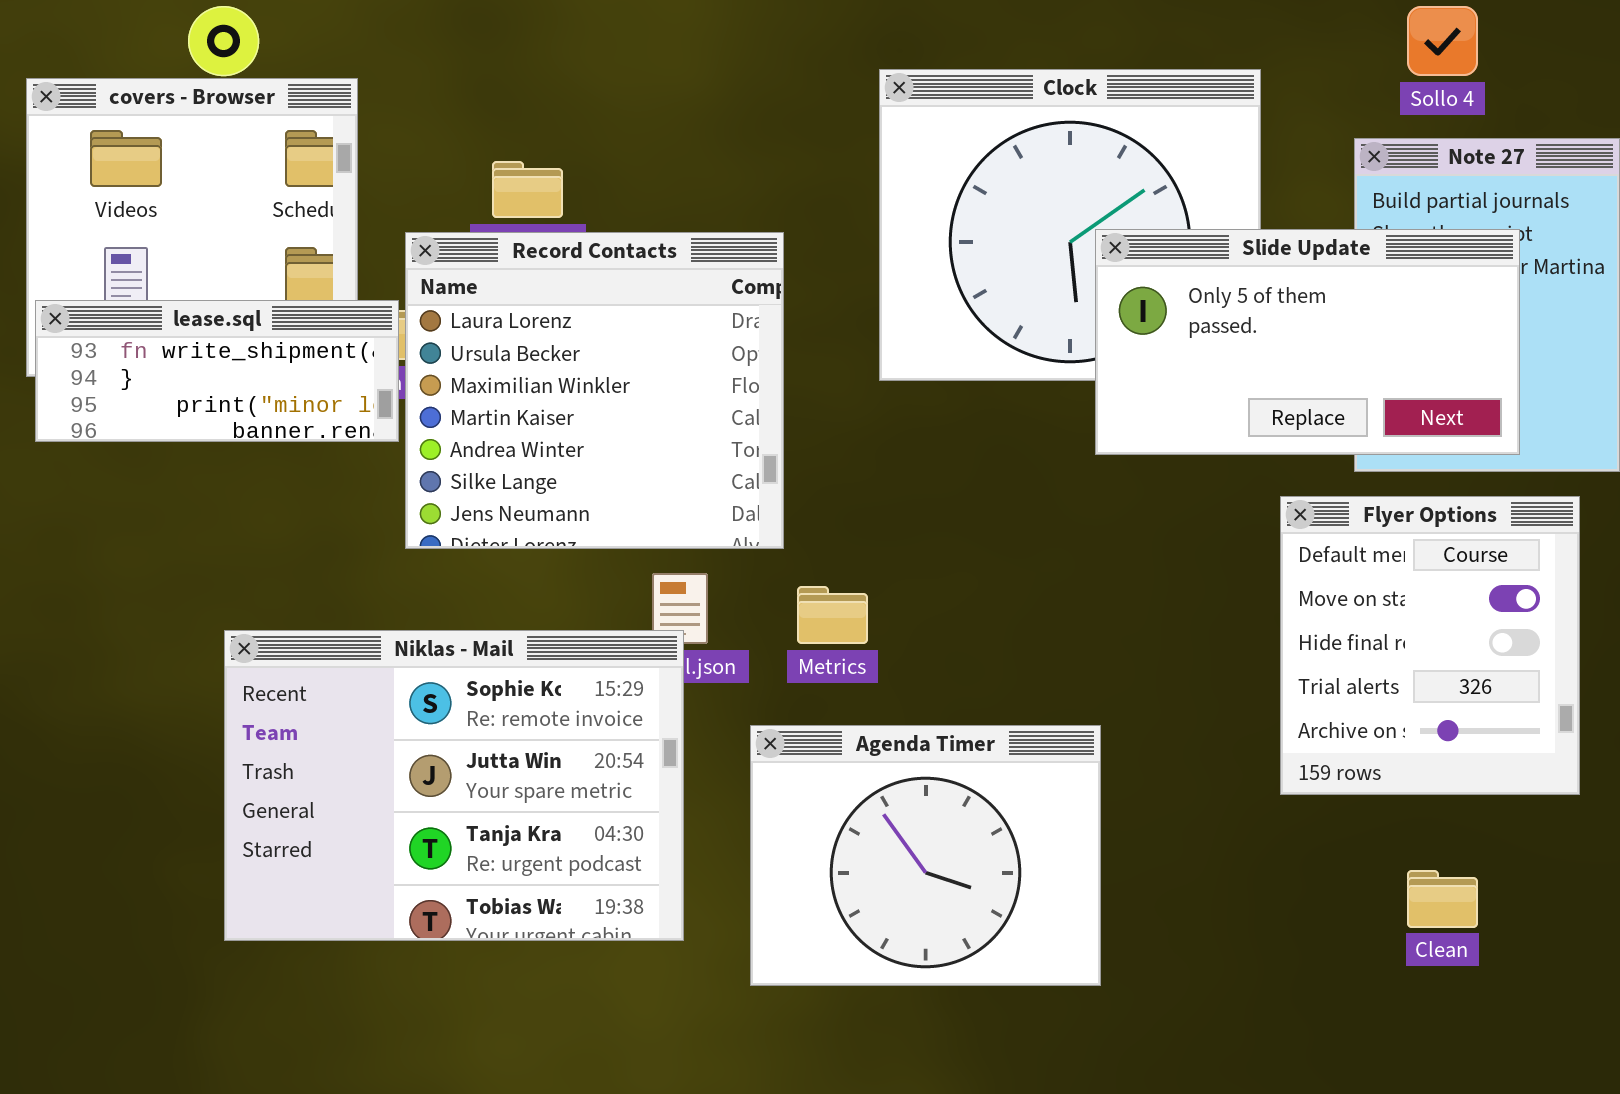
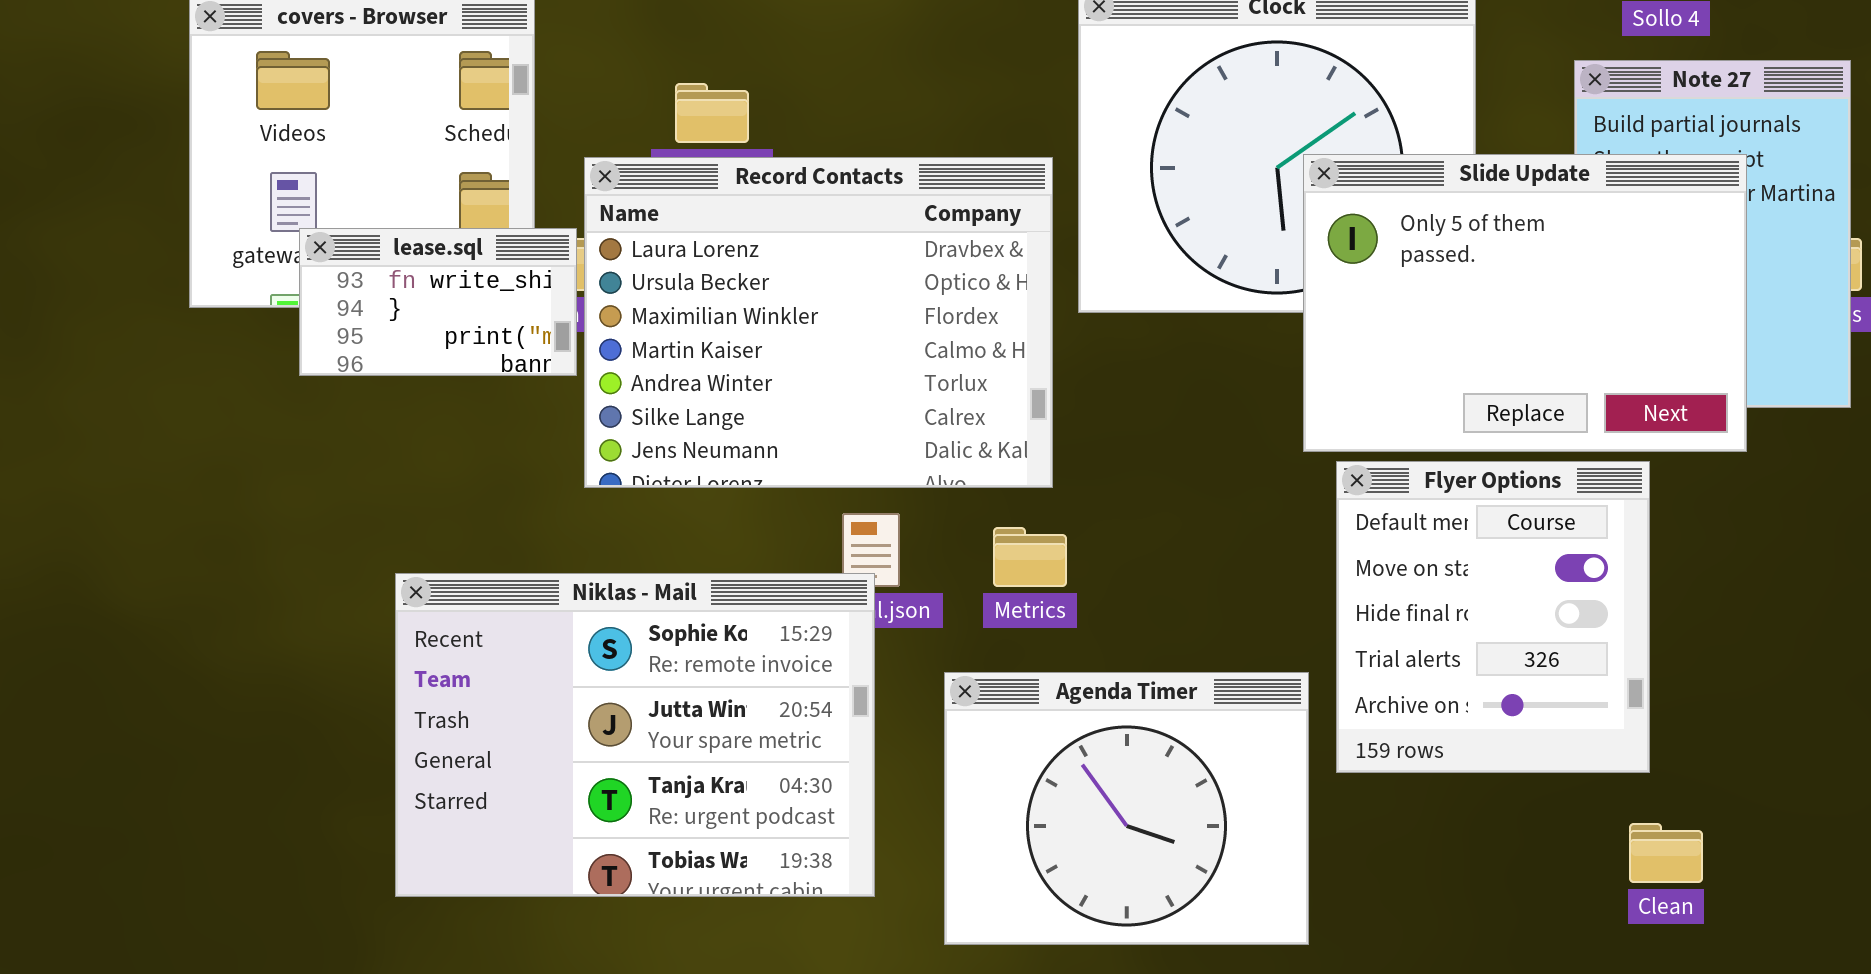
Slide Update: [1095,229,1520,455] -> [1303,154,1747,452], resized
Record Contacts: [405,232,784,549] -> [584,157,1053,488], resized
lease.sql: [35,300,399,442] -> [299,228,577,376], resized
Flyer Options: [1280,496,1580,795] -> [1336,461,1650,773], moved

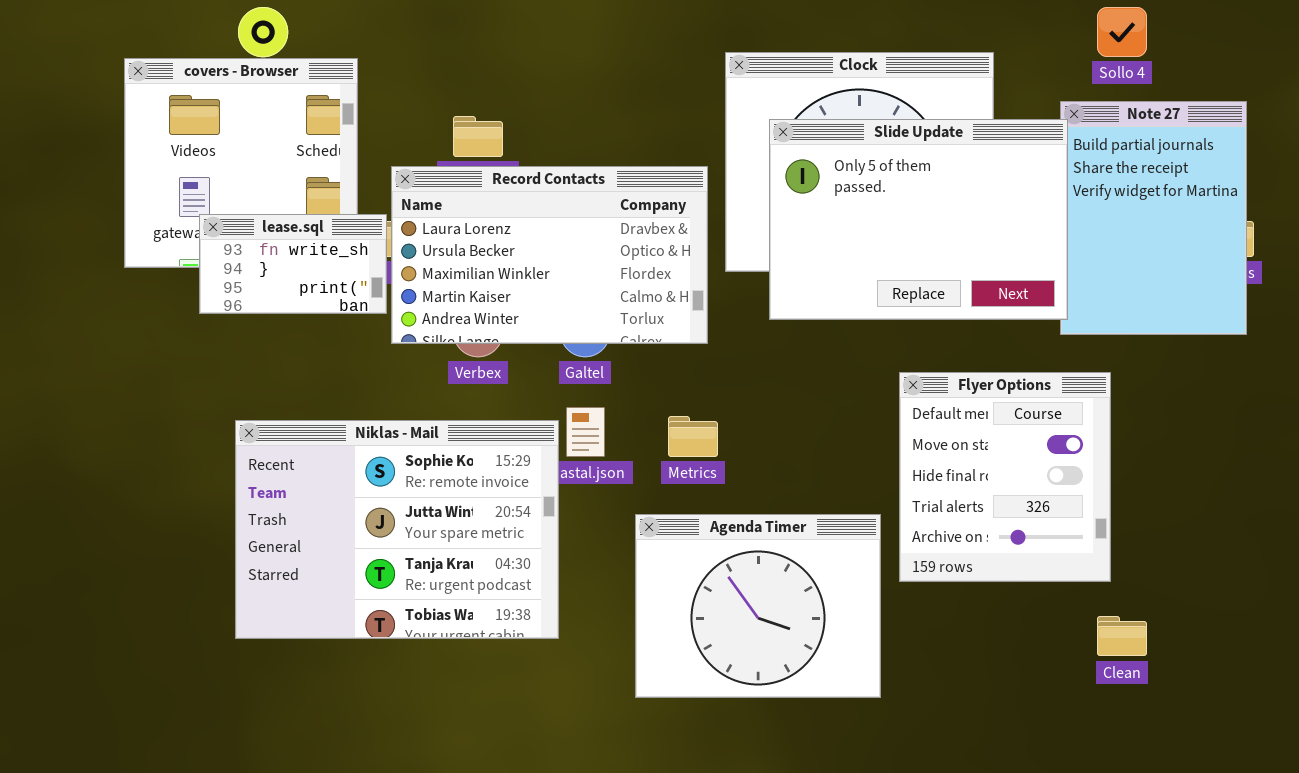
Slide Update: [1303,154,1747,452] -> [769,119,1068,320], moved
Record Contacts: [584,157,1053,488] -> [391,166,708,344], resized
Niklas - Mail: [395,573,875,897] -> [235,420,559,639], moved

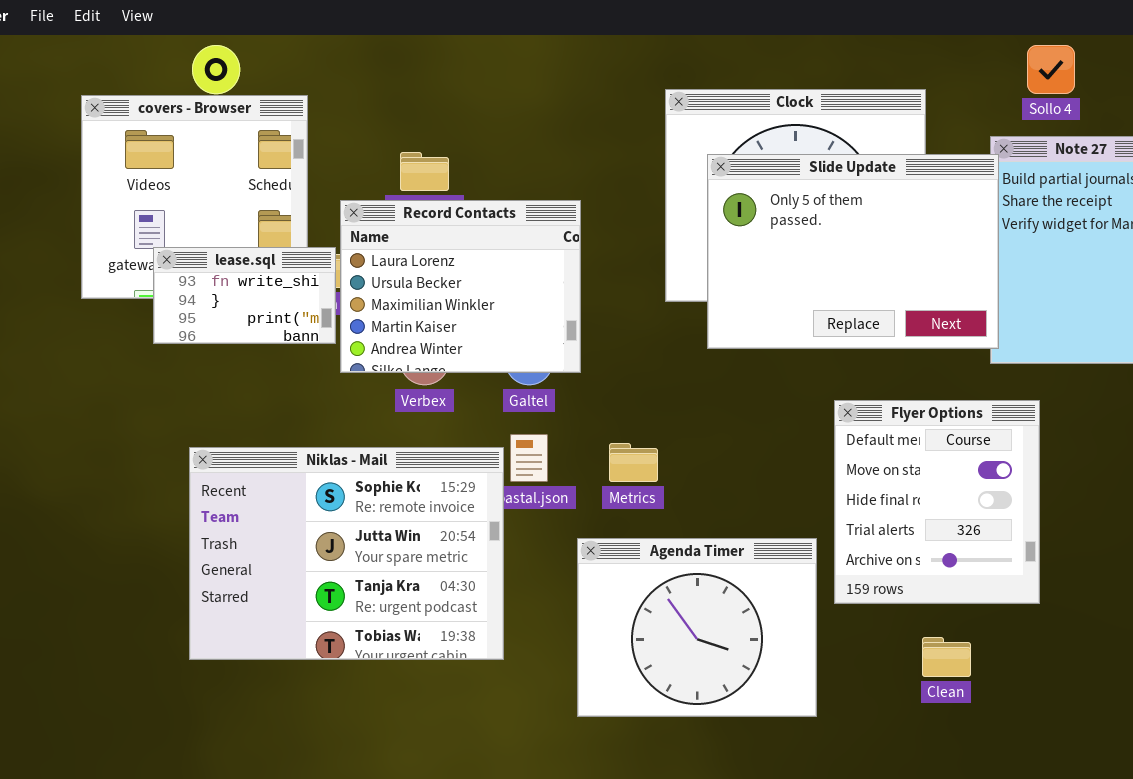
Record Contacts: [391,166,708,344] -> [340,200,581,373], resized
Clean: [1097,616,1147,656] -> [922,637,971,677], moved

